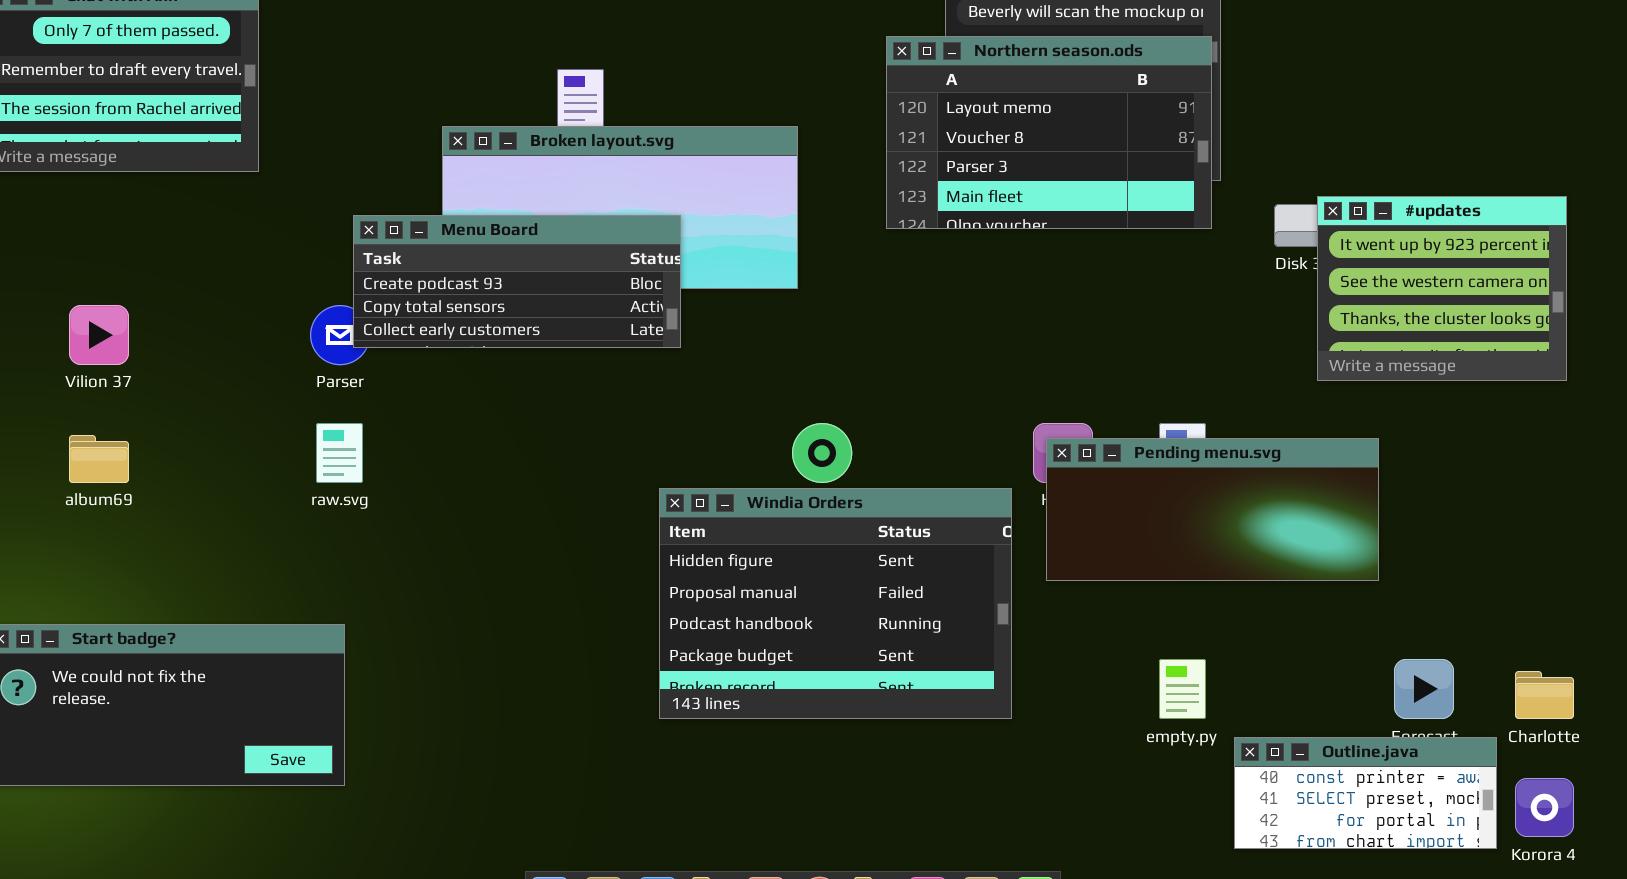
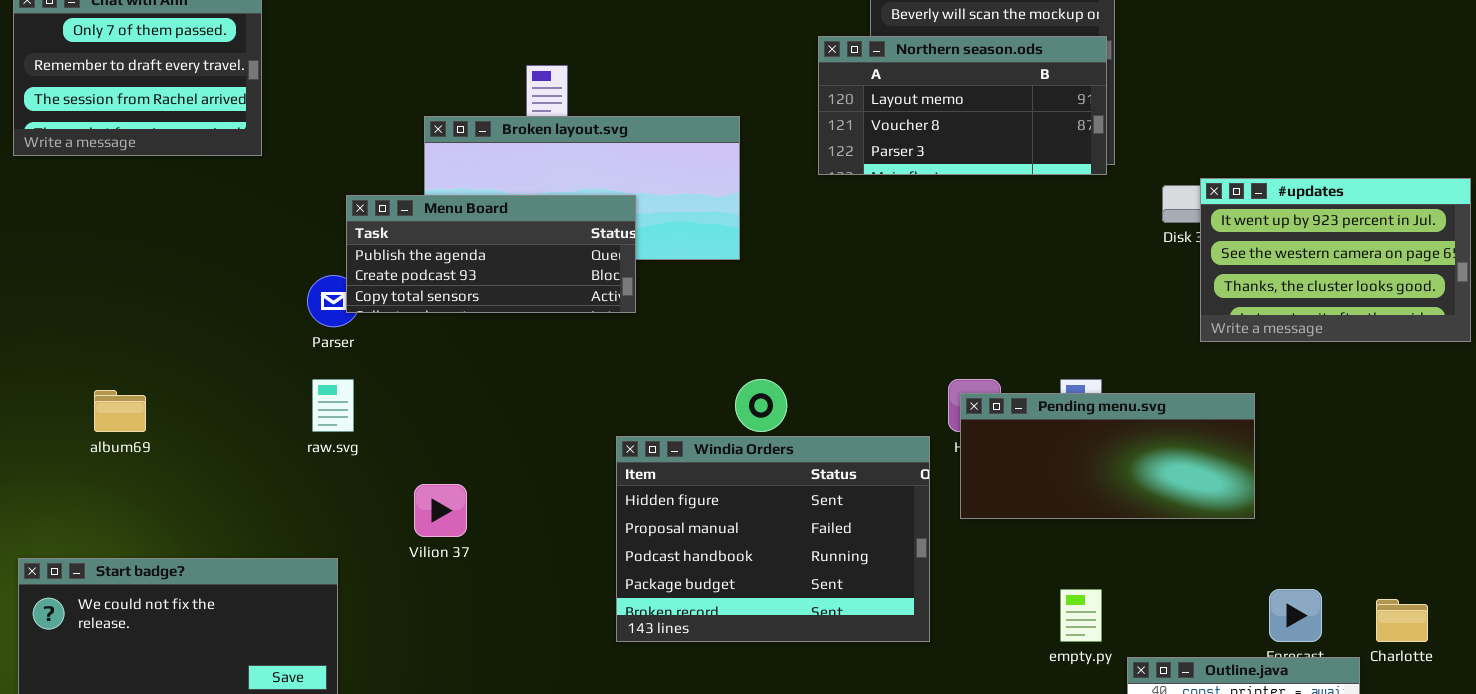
Northern season.ods: [886,36,1212,229] -> [818,36,1107,175], resized
#updates: [1317,196,1567,381] -> [1200,178,1471,342], resized
Menu Board: [353,215,681,348] -> [346,195,636,313], scrolled up 1 row
Vilion 37: [69,305,129,365] -> [414,484,467,537], moved

